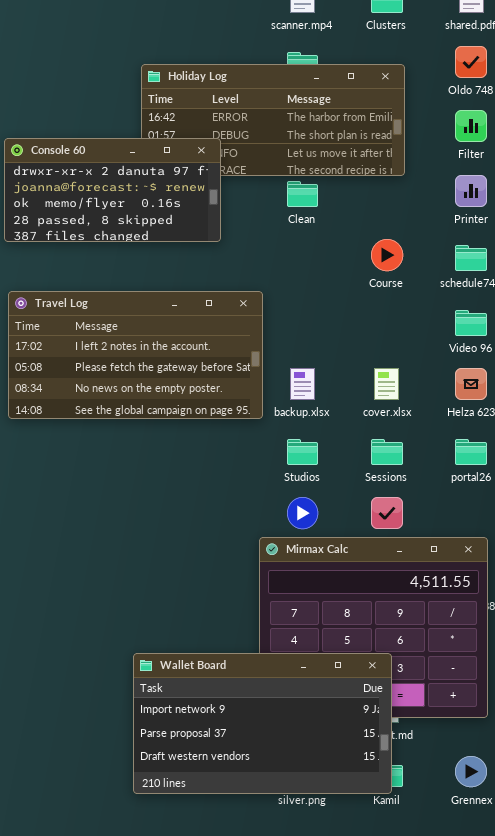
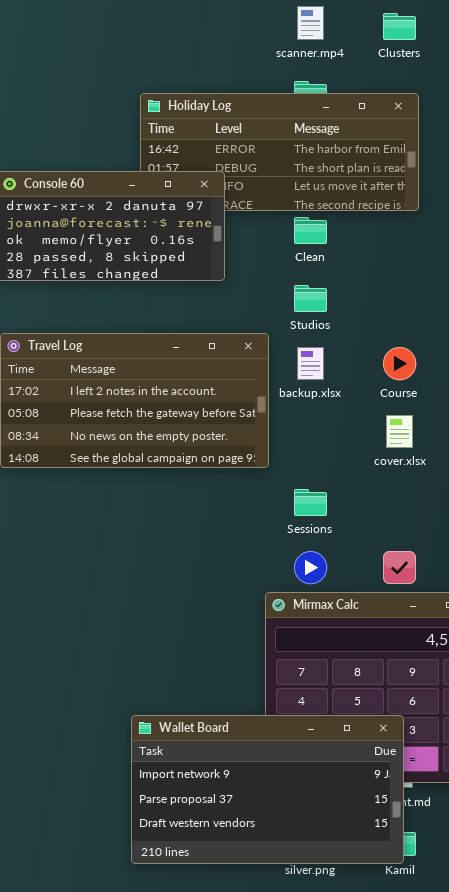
Course: [371,239,403,271] -> [383,347,416,380], moved
backup.xlsx: [290,368,315,400] -> [297,347,324,380], moved
Studios: [287,439,318,465] -> [294,285,327,312], moved
Sessions: [371,439,403,465] -> [294,489,327,516], moved

